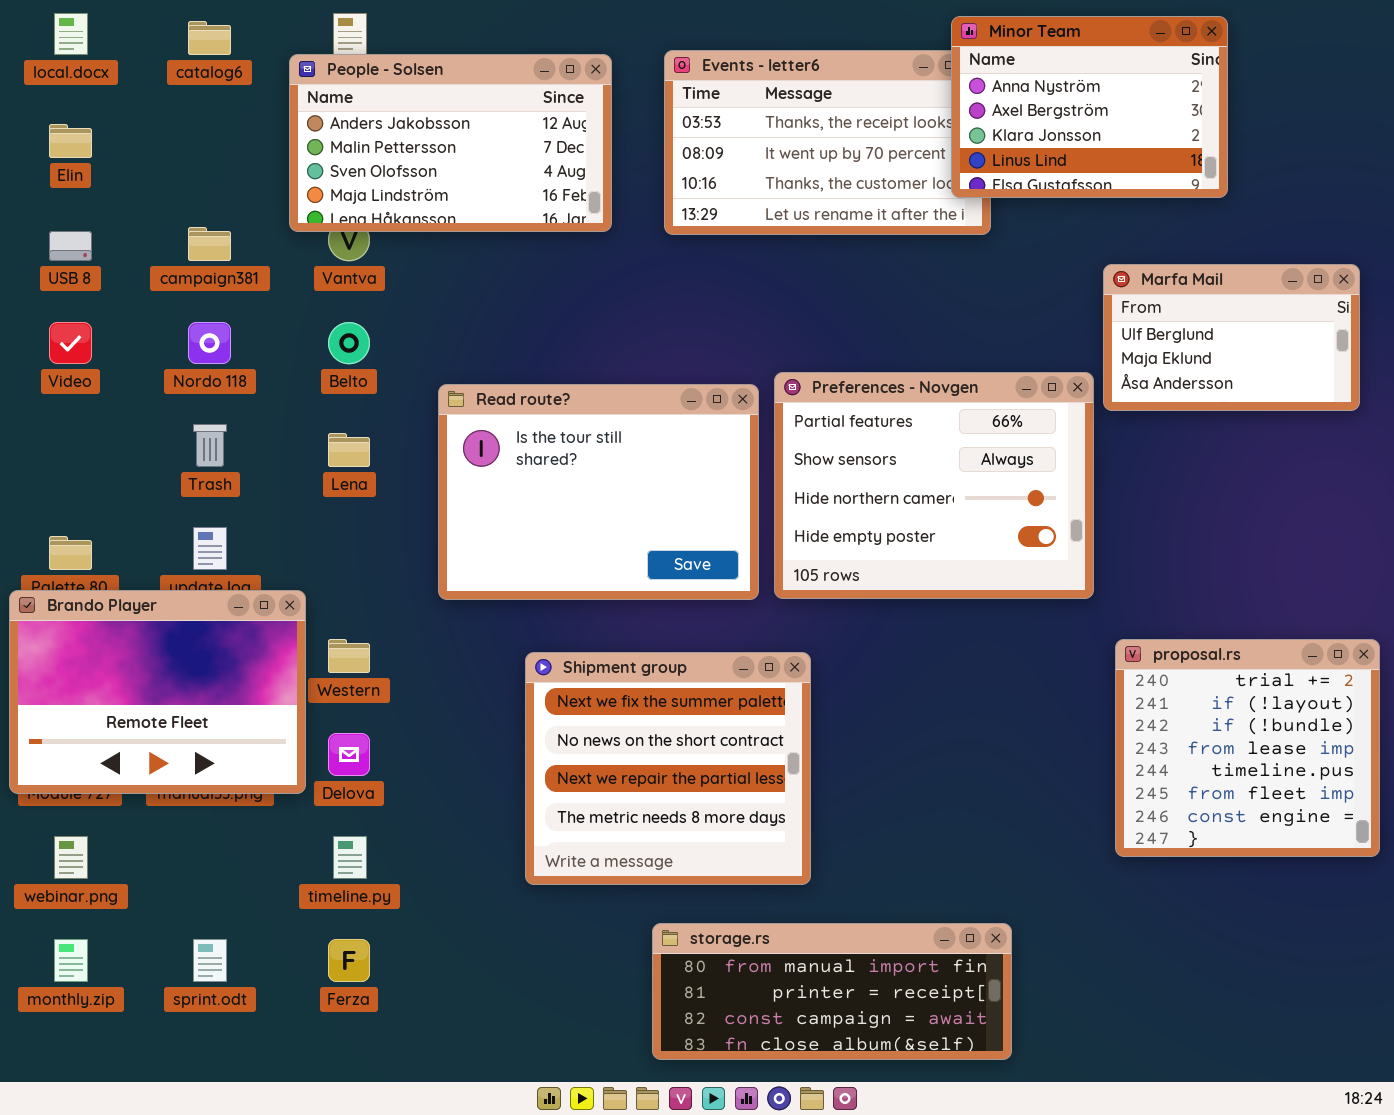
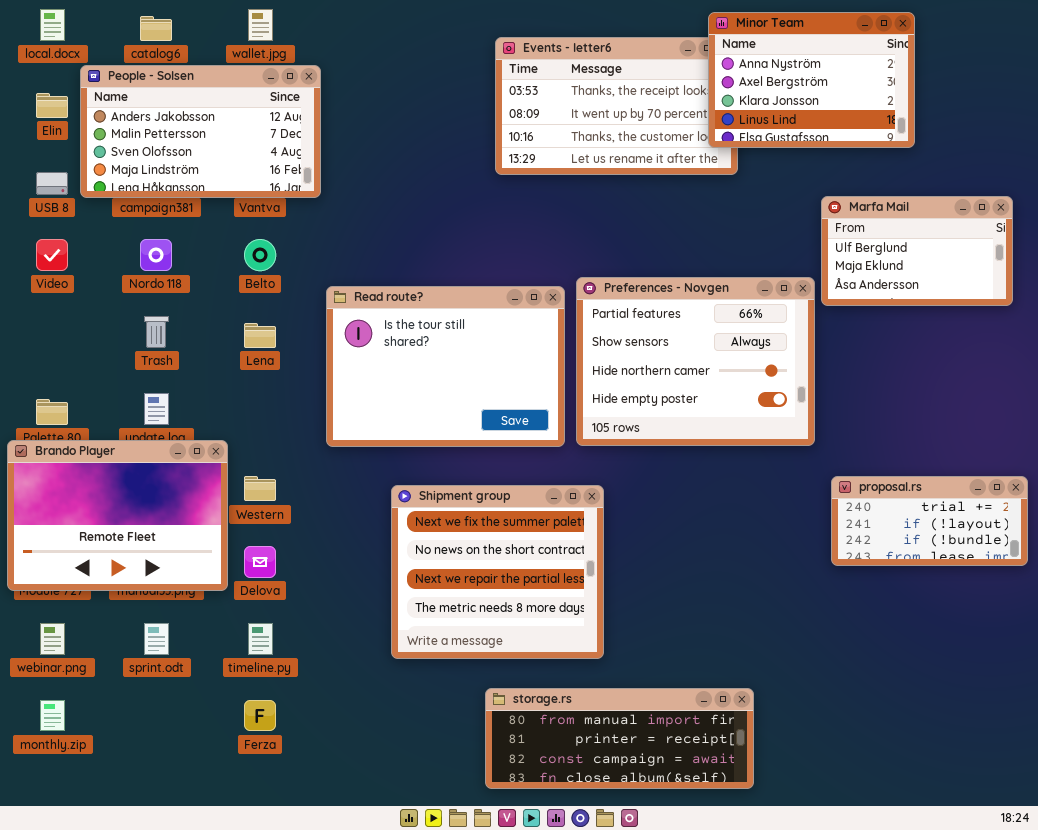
People - Solsen: [289,54,612,232] -> [80,65,321,198], moved
proposal.rs: [1115,639,1380,857] -> [831,476,1028,566], resized
sprint.odt: [193,939,227,982] -> [144,623,169,655], moved

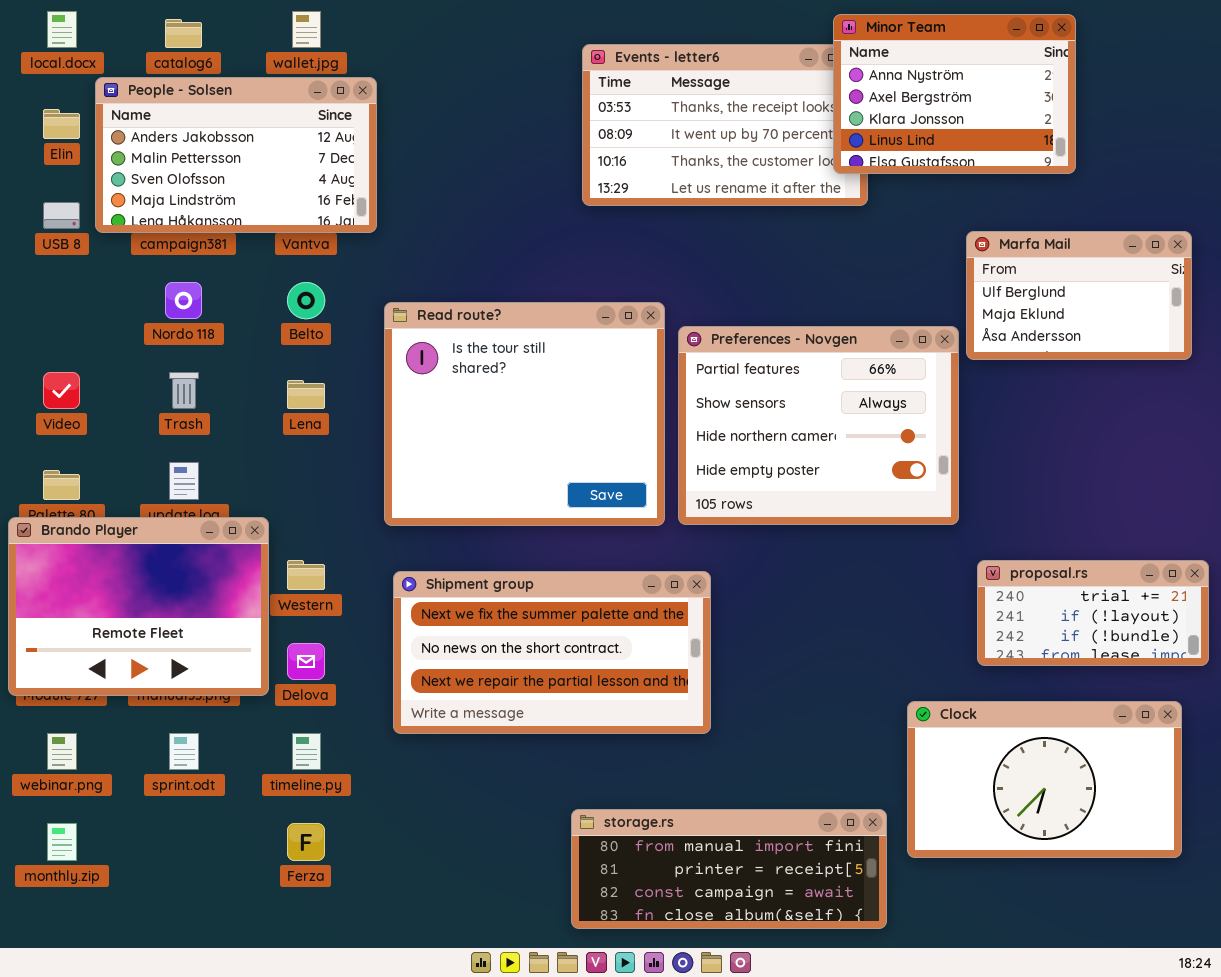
Video: [36,239,68,271] -> [43,372,80,409], moved
Read route?: [326,286,565,447] -> [384,302,665,526], resized
Shipment group: [391,485,604,659] -> [393,571,711,734], resized
Clock: none -> [907,701,1182,858], opened

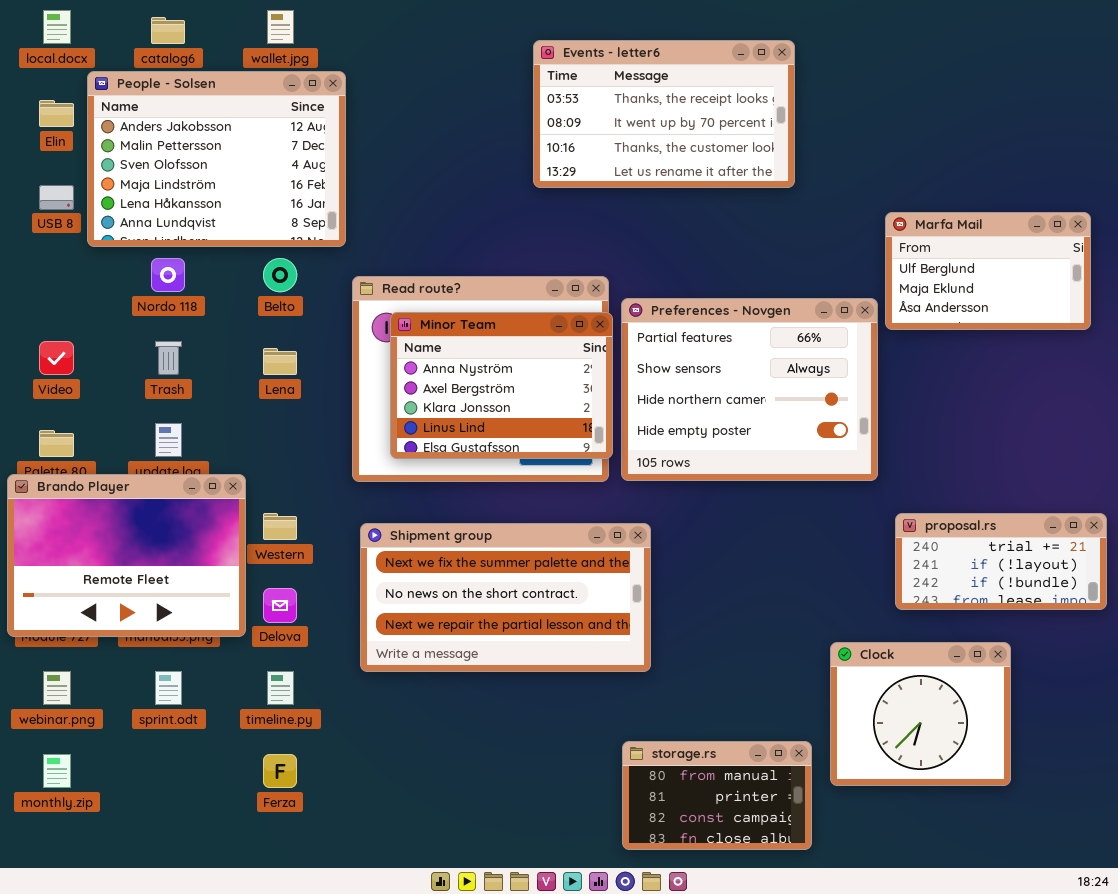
Minor Team: [833,14,1076,174] -> [390,312,613,459], moved
People - Solsen: [95,77,377,233] -> [87,71,346,247], resized
Clock: [907,701,1182,858] -> [830,642,1011,786], resized
storage.rs: [571,809,887,929] -> [622,741,812,850], resized

